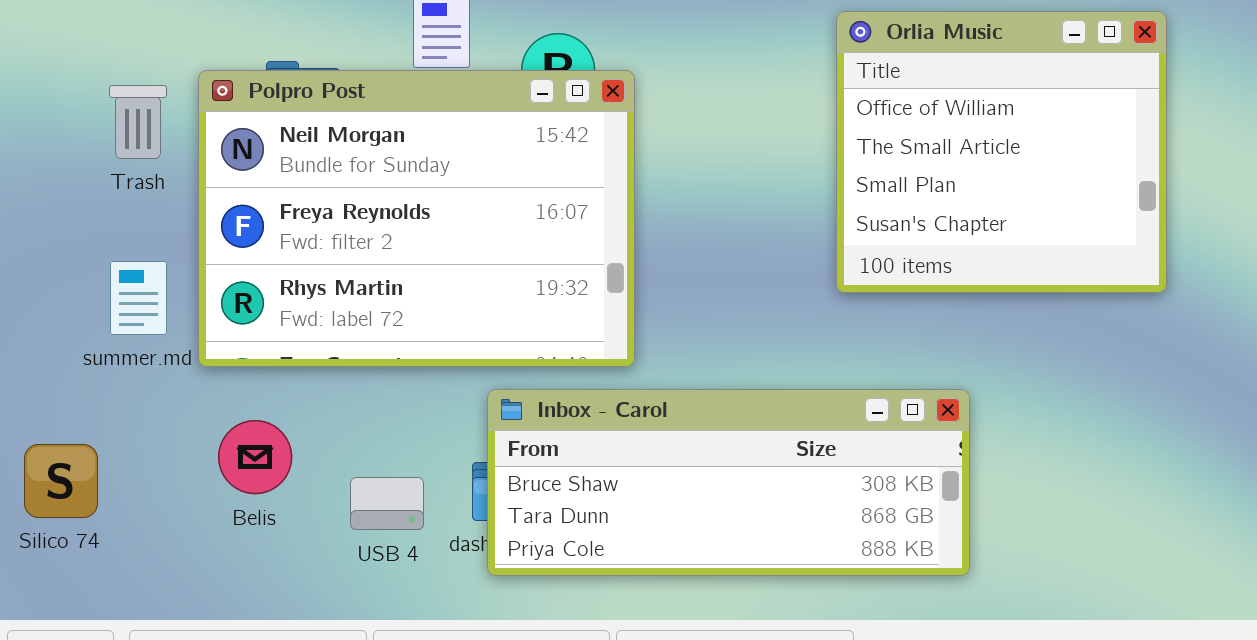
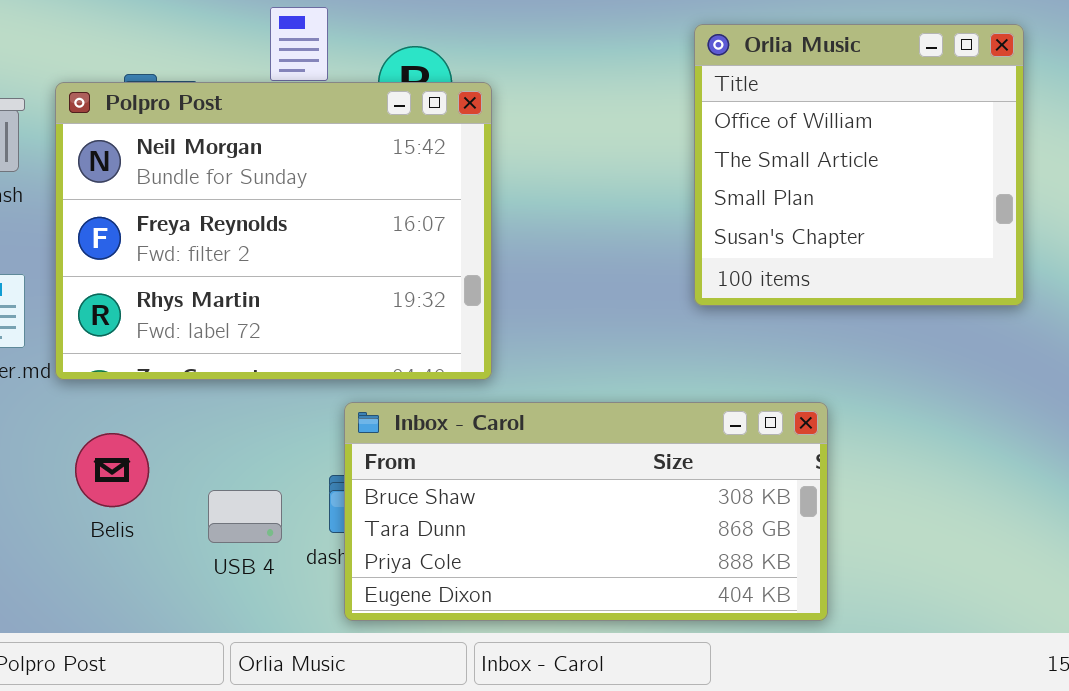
Inbox - Carol: [487,389,970,576] -> [344,402,828,621], resized

